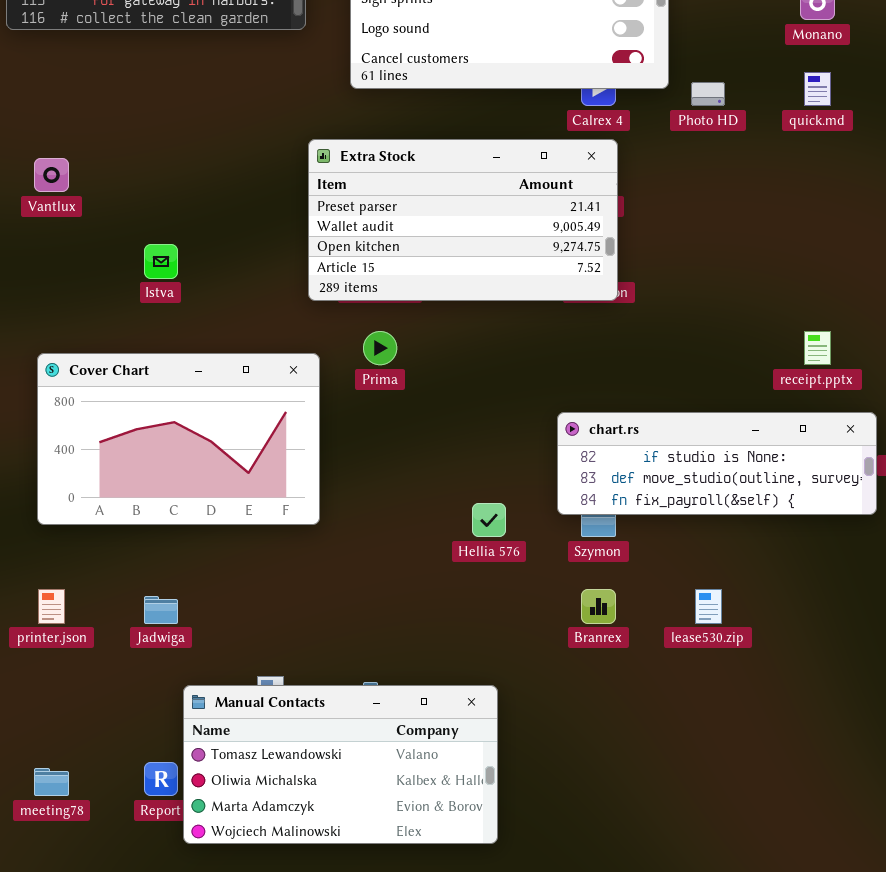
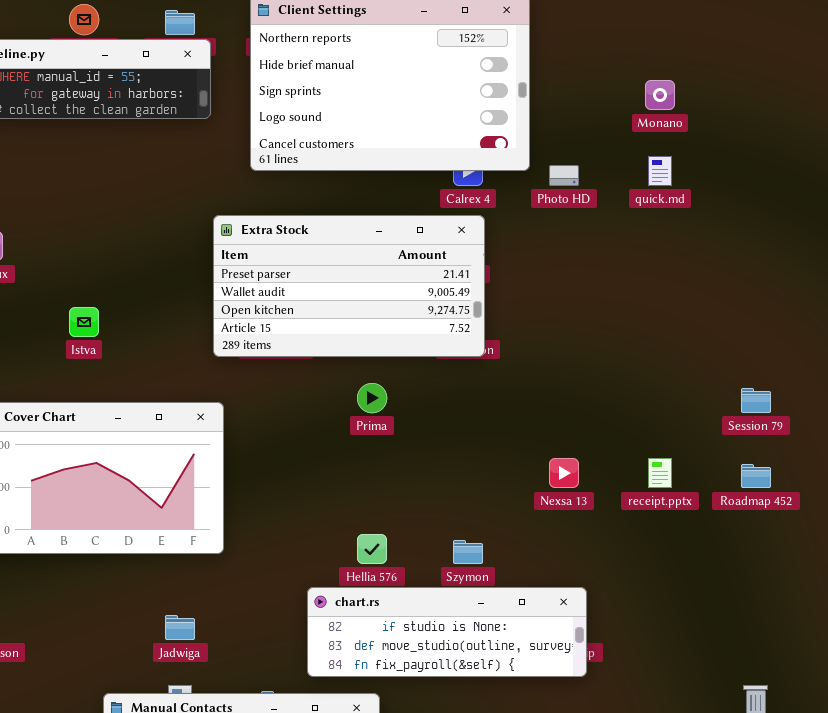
Prima: [363,331,397,365] -> [357,383,387,413], moved
receipt.pptx: [804,331,831,365] -> [648,458,672,488], moved
chart.rs: [557,412,877,515] -> [307,587,587,677], moved
Jadwiga: [144,596,178,624] -> [165,615,195,640], moved

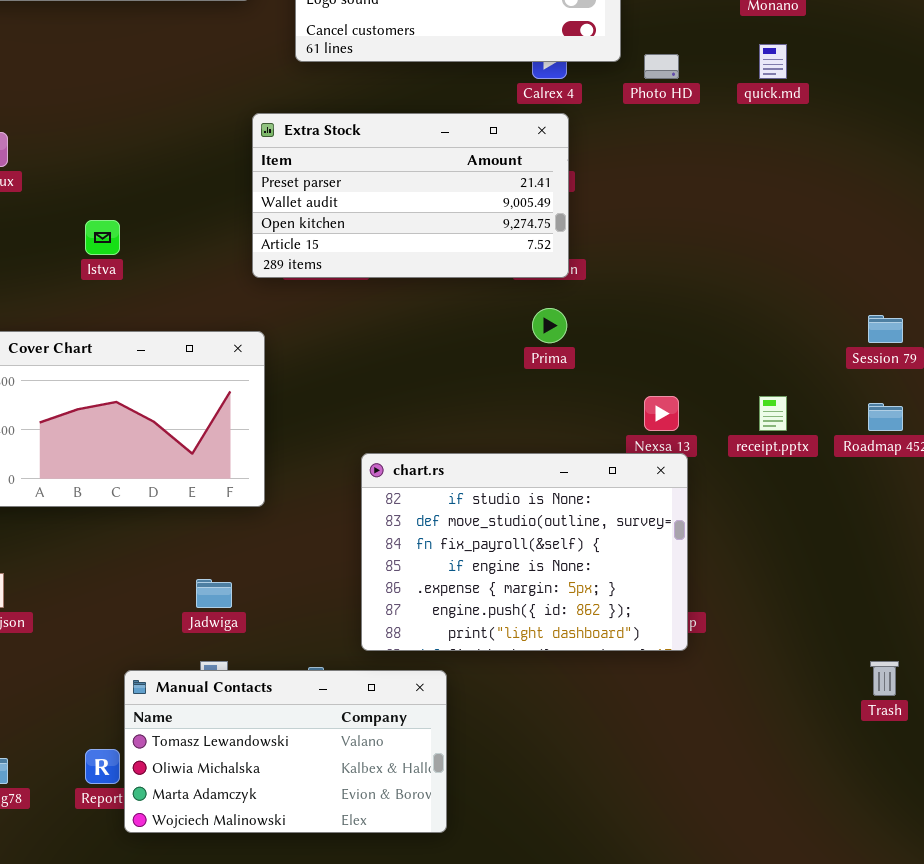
Prima: [357,383,387,413] -> [532,308,567,343], moved
chart.rs: [307,587,587,677] -> [361,453,688,651], resized

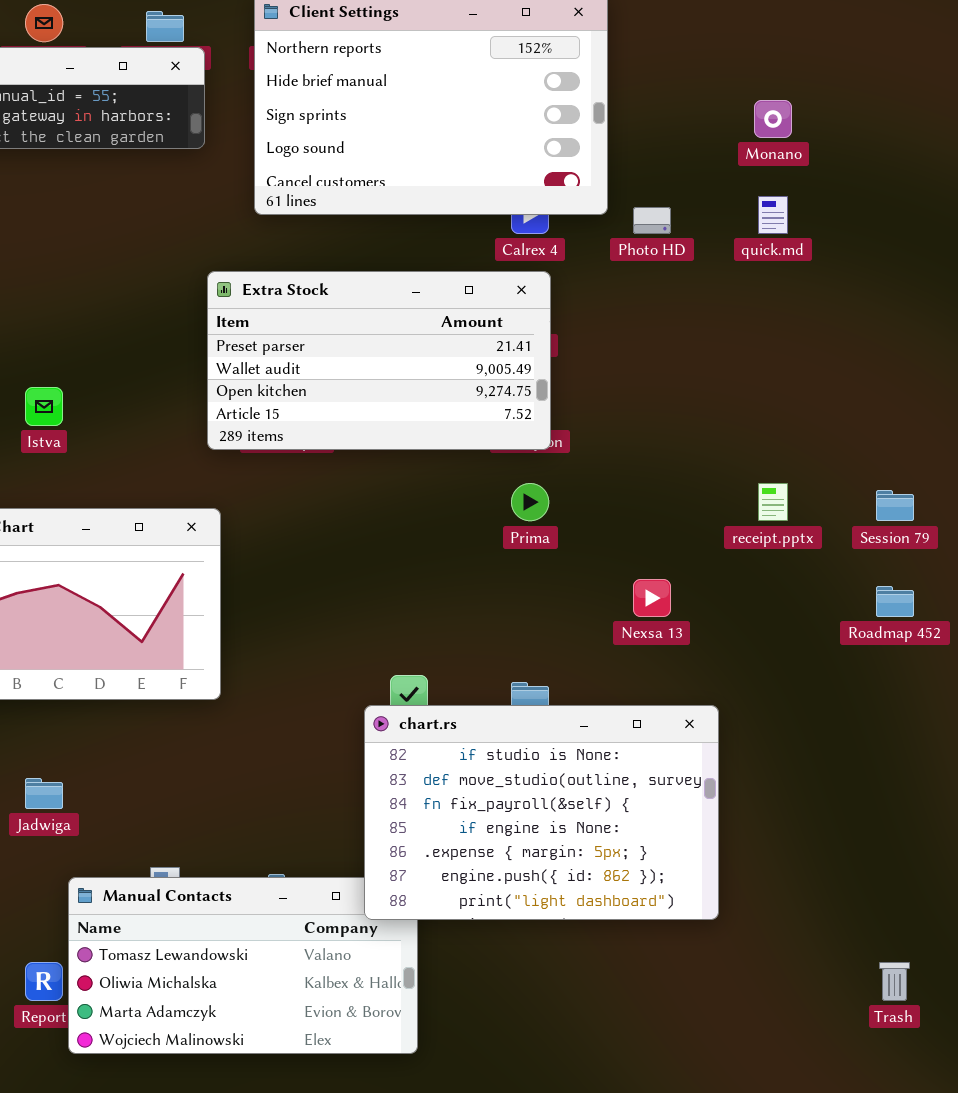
receipt.pptx: [759,396,787,431] -> [758,483,788,521], moved
chart.rs: [361,453,688,651] -> [364,705,719,920], moved
Jadwiga: [196,579,232,608] -> [25,778,63,809], moved
Trash: [870,661,899,696] -> [879,962,910,1001], moved

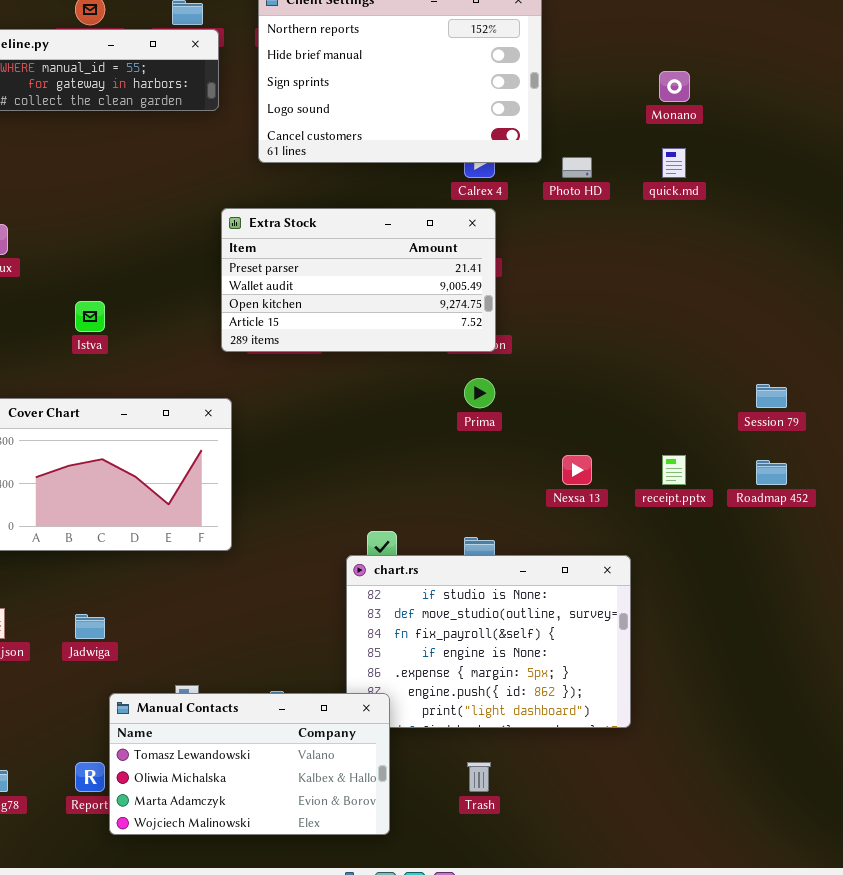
receipt.pptx: [758,483,788,521] -> [662,455,686,485], moved
Manual Contacts: [68,877,418,1054] -> [109,693,390,835], raised
Trash: [879,962,910,1001] -> [467,762,491,792], moved

